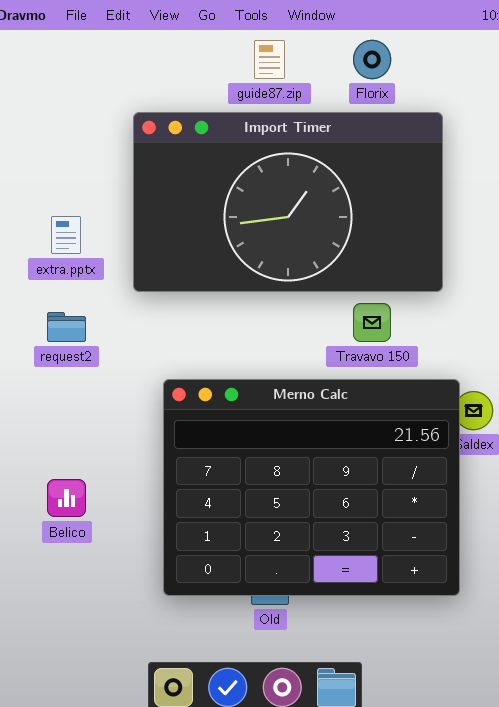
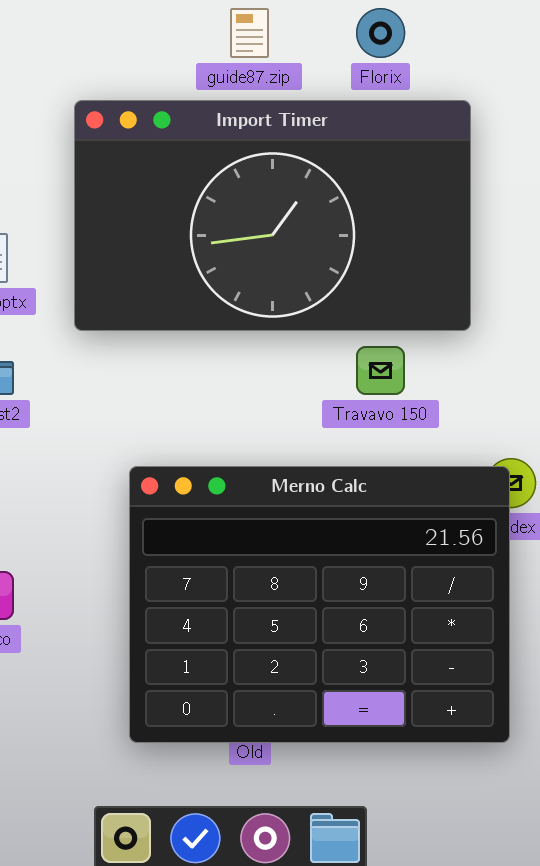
Merno Calc: [163,379,460,596] -> [129,466,510,743], moved

